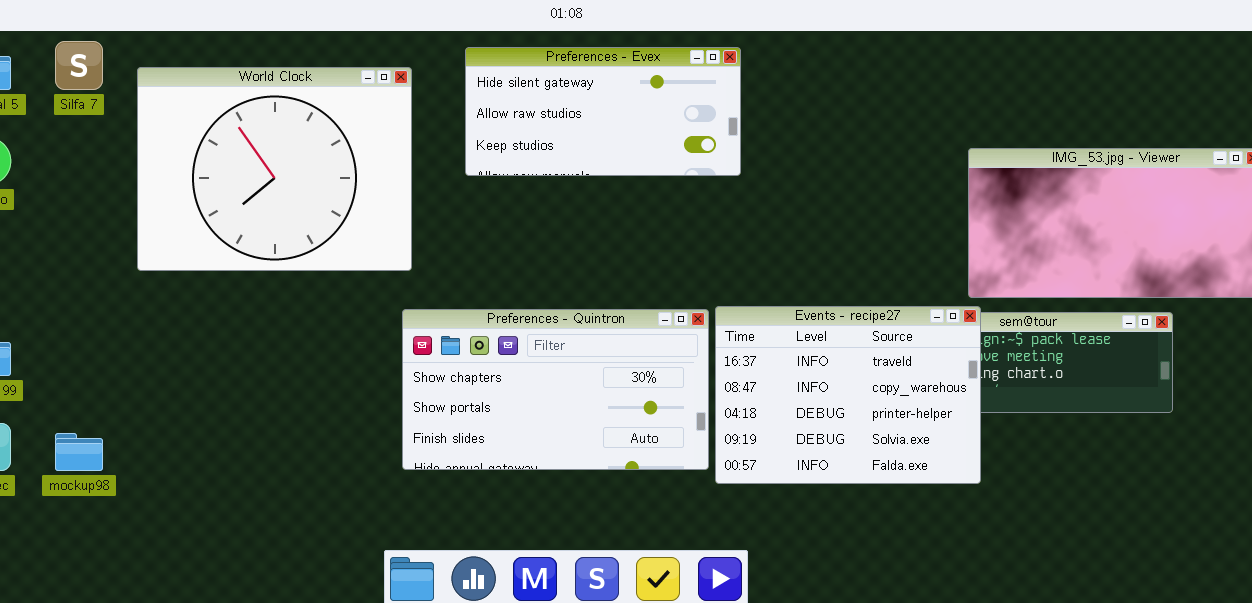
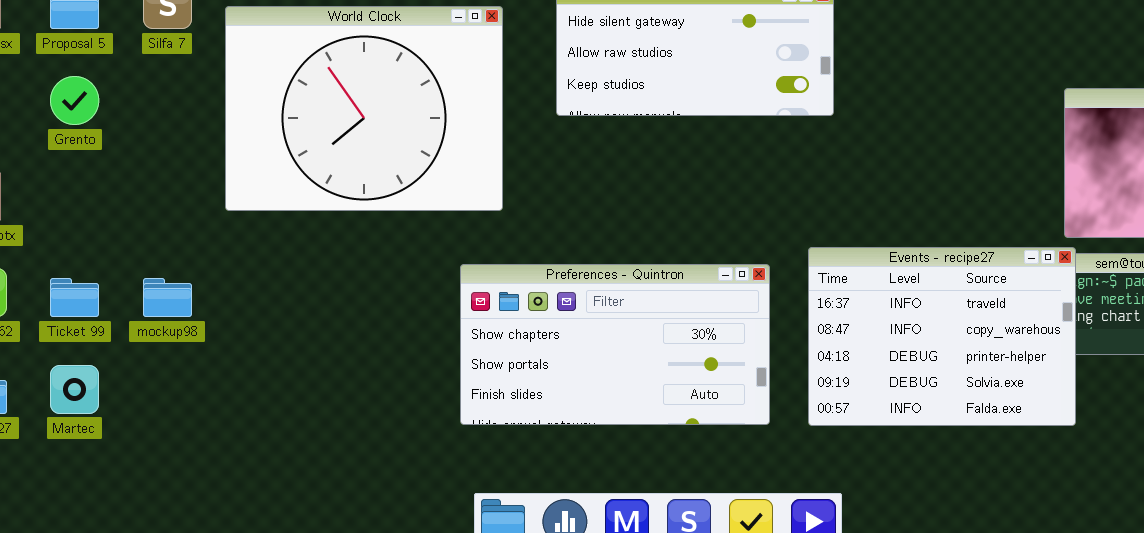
Preferences - Quintron: [402,309,709,470] -> [460,264,770,425], moved
mockup98: [55,433,103,471] -> [143,278,192,317], moved

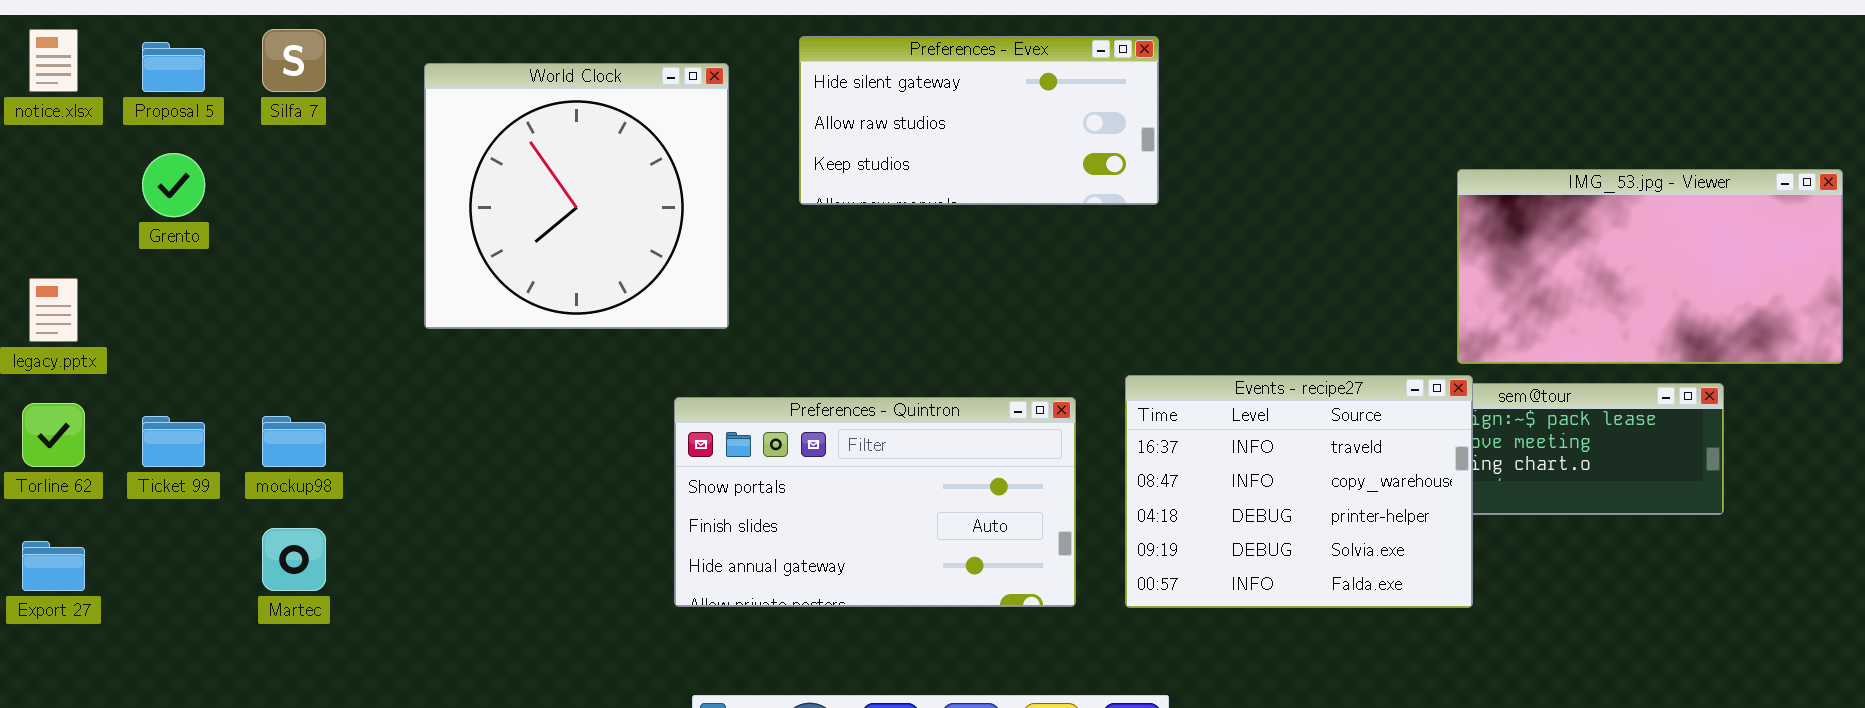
World Clock: [225,6,503,211] -> [424,63,729,329], resized
Preferences - Quintron: [460,264,770,425] -> [674,397,1076,607], scrolled down 1 row
Martec: [50,365,99,414] -> [262,528,326,591], moved

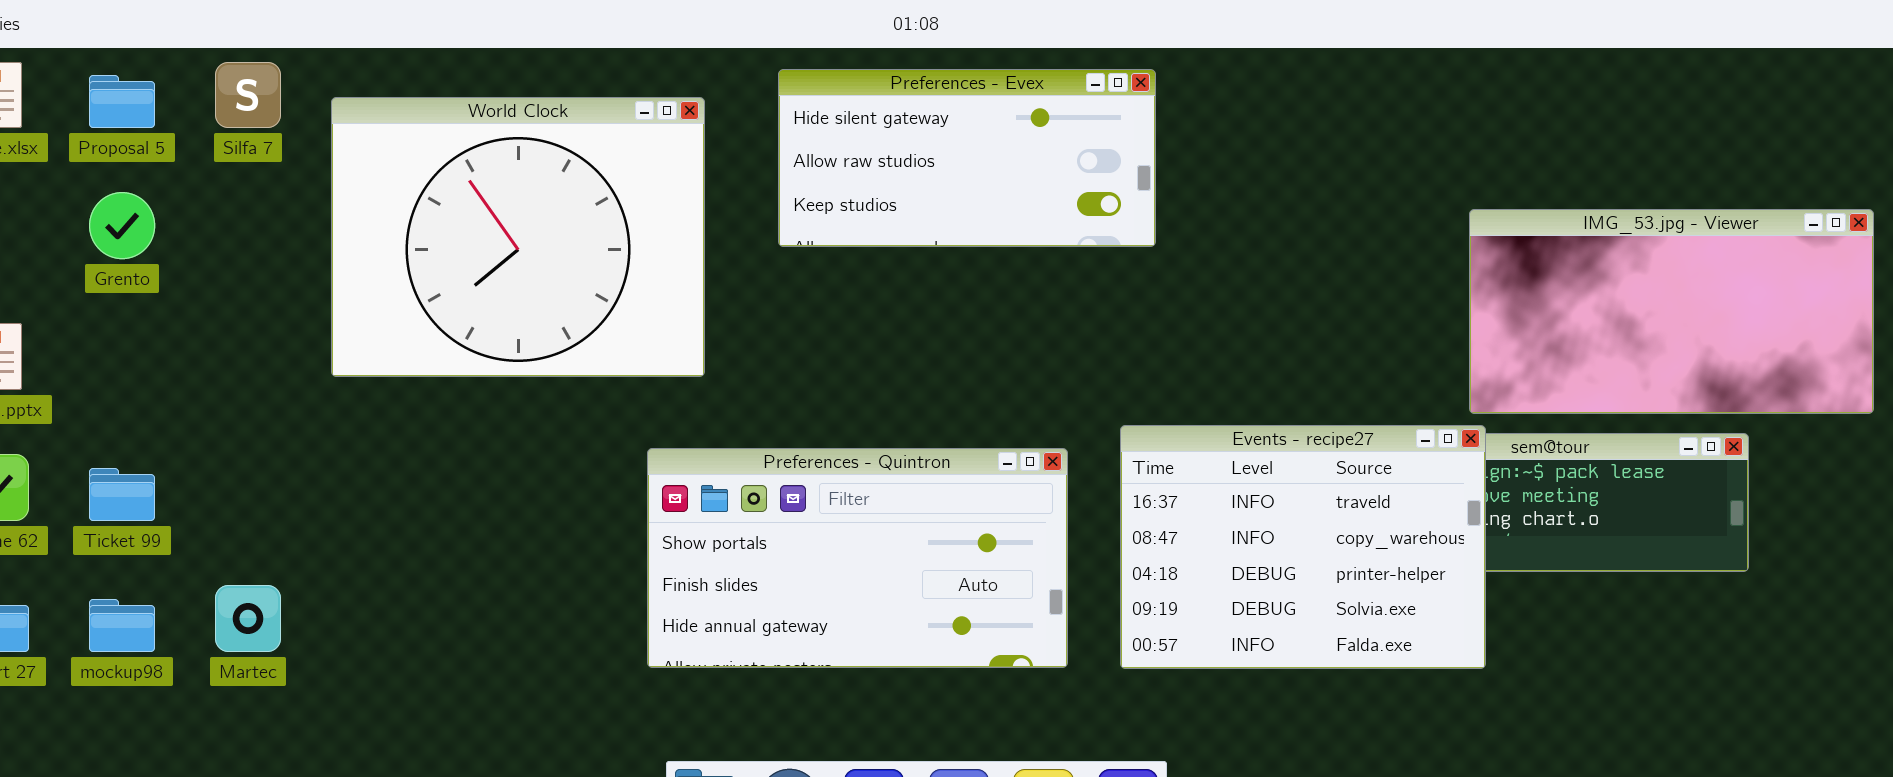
World Clock: [424,63,729,329] -> [331,97,705,377], resized
mockup98: [262,416,326,467] -> [89,599,155,652], moved

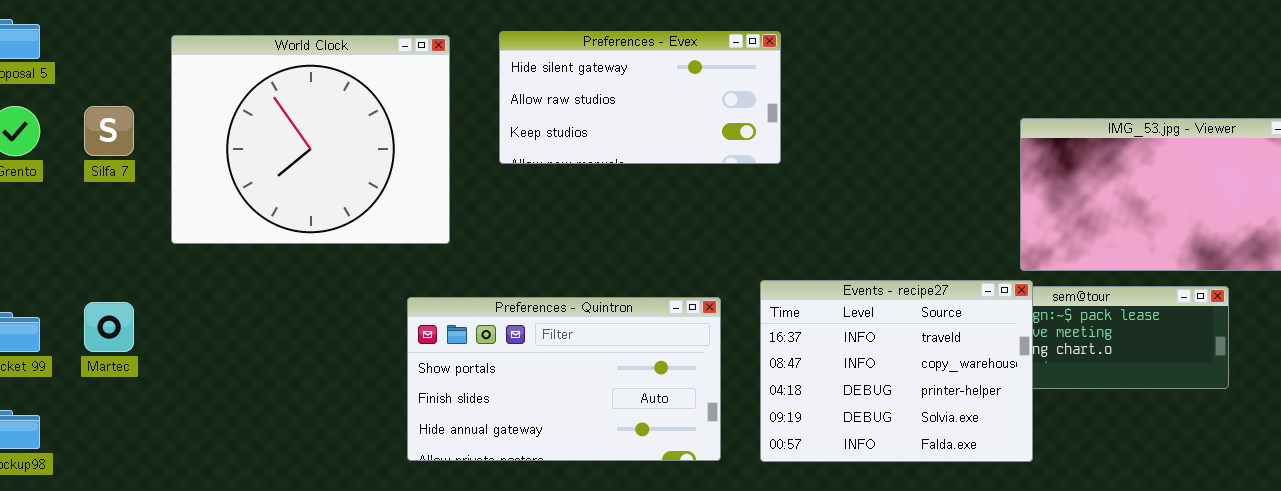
Silfa 7: [215,62,281,128] -> [84,106,134,156], moved
Preferences - Evex: [778,69,1156,247] -> [499,31,781,164], moved
Martec: [215,585,281,652] -> [84,302,134,352], moved

